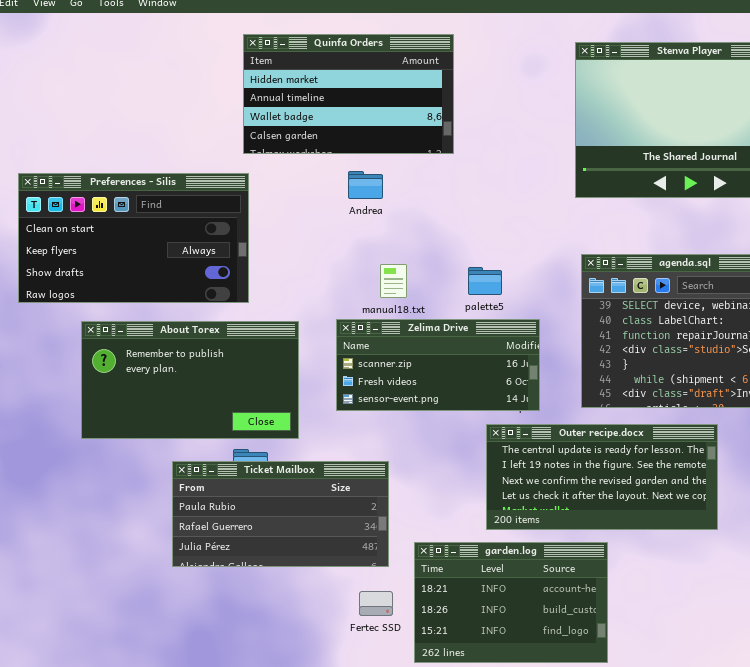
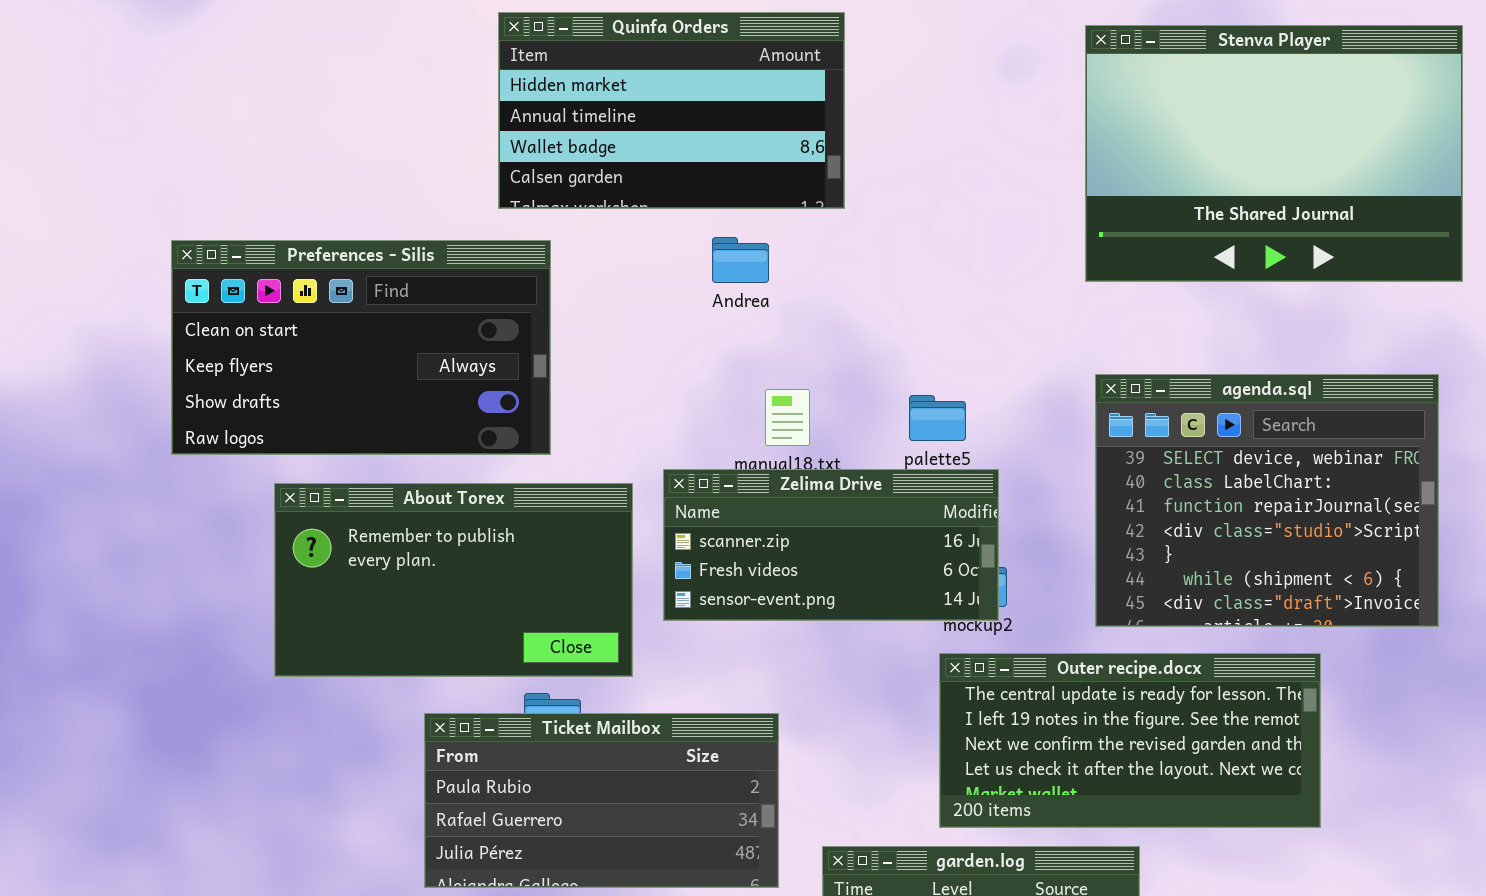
Quinfa Orders: [243,34,454,154] -> [498,12,845,209], moved
Zelima Drive: [336,319,540,411] -> [663,469,999,621], moved

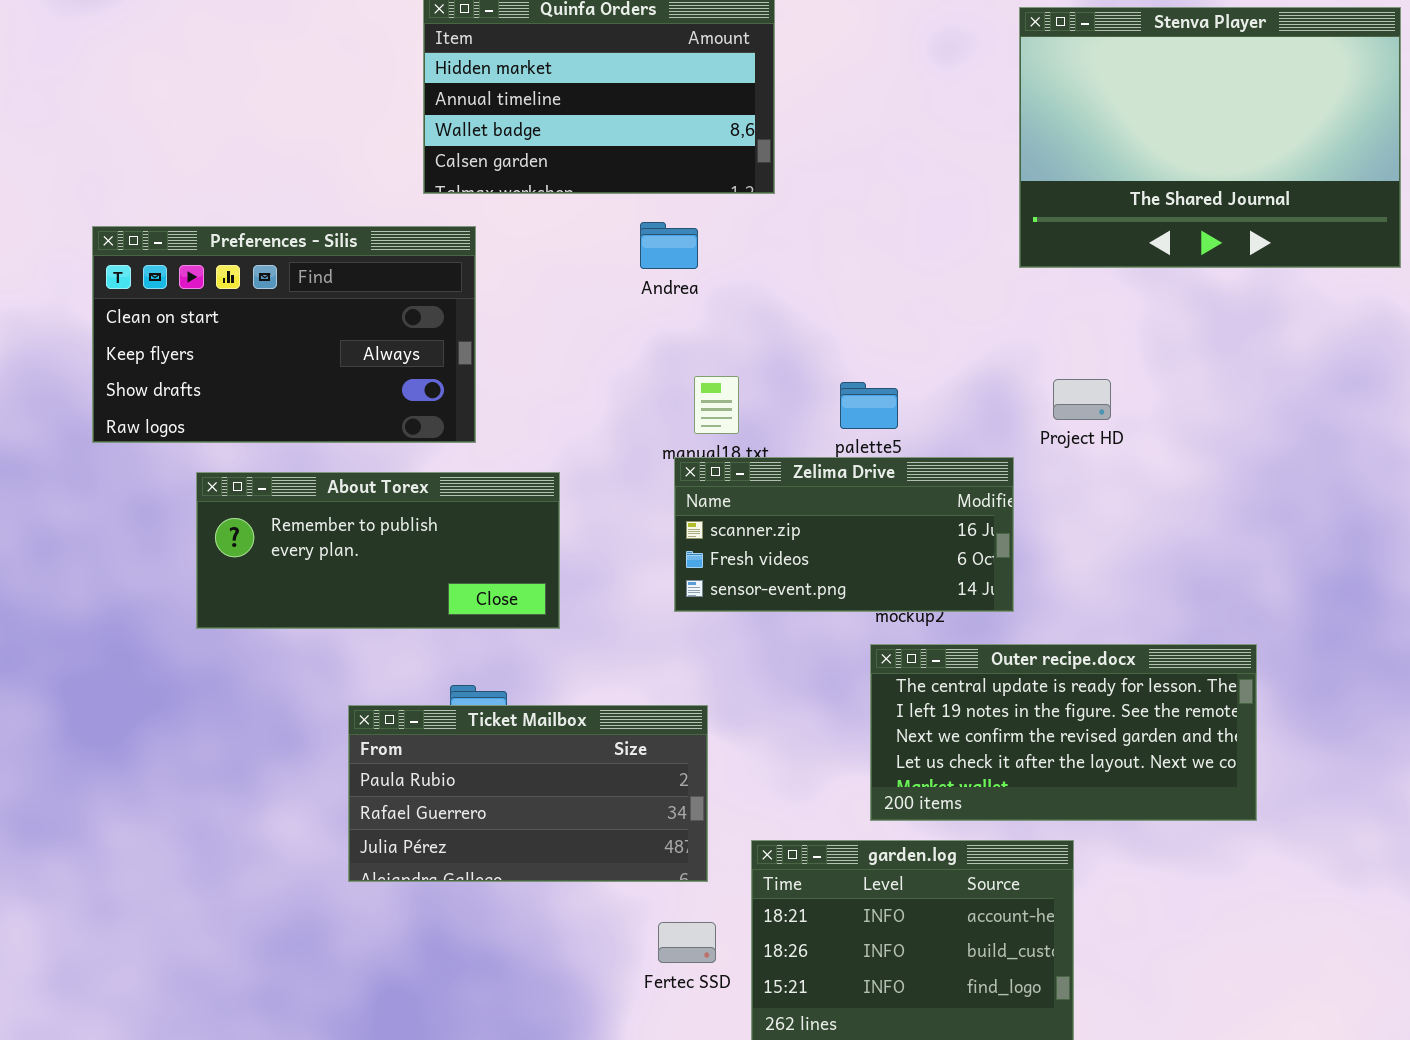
agenda.sql: [1095,374,1439,627] -> none, closed
Zelima Drive: [663,469,999,621] -> [674,457,1014,612], moved
About Torex: [274,483,633,677] -> [196,472,560,629], resized

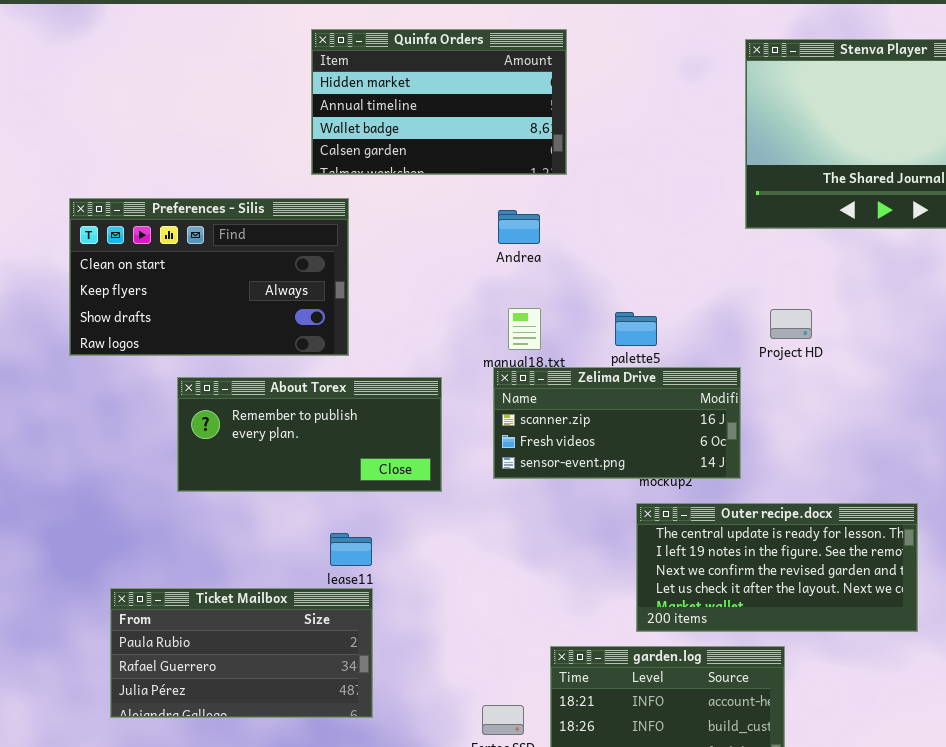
Andrea: [640,222,698,269] -> [498,210,540,244], moved
About Torex: [196,472,560,629] -> [177,377,442,492], moved
Ticket Mailbox: [348,705,708,882] -> [110,588,373,718], moved

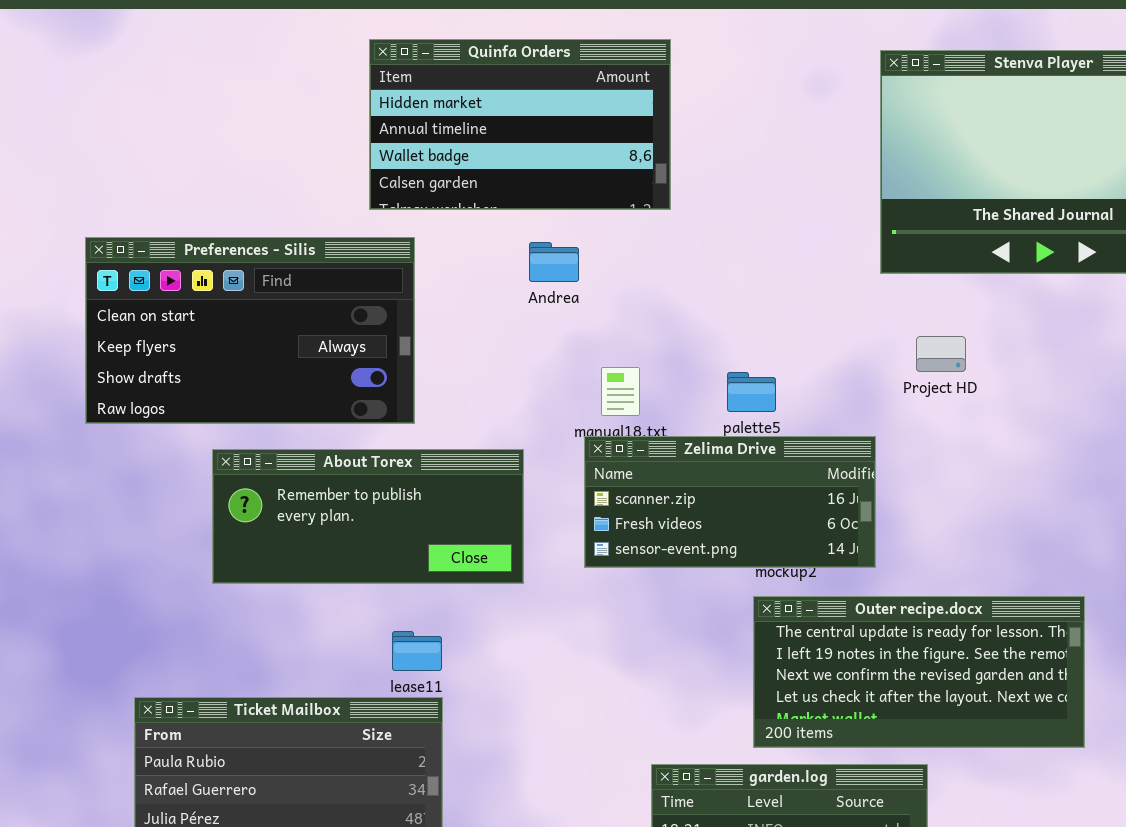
Andrea: [498,210,540,244] -> [529,242,579,282], moved
Project HD: [770,309,812,339] -> [916,336,966,372], moved

